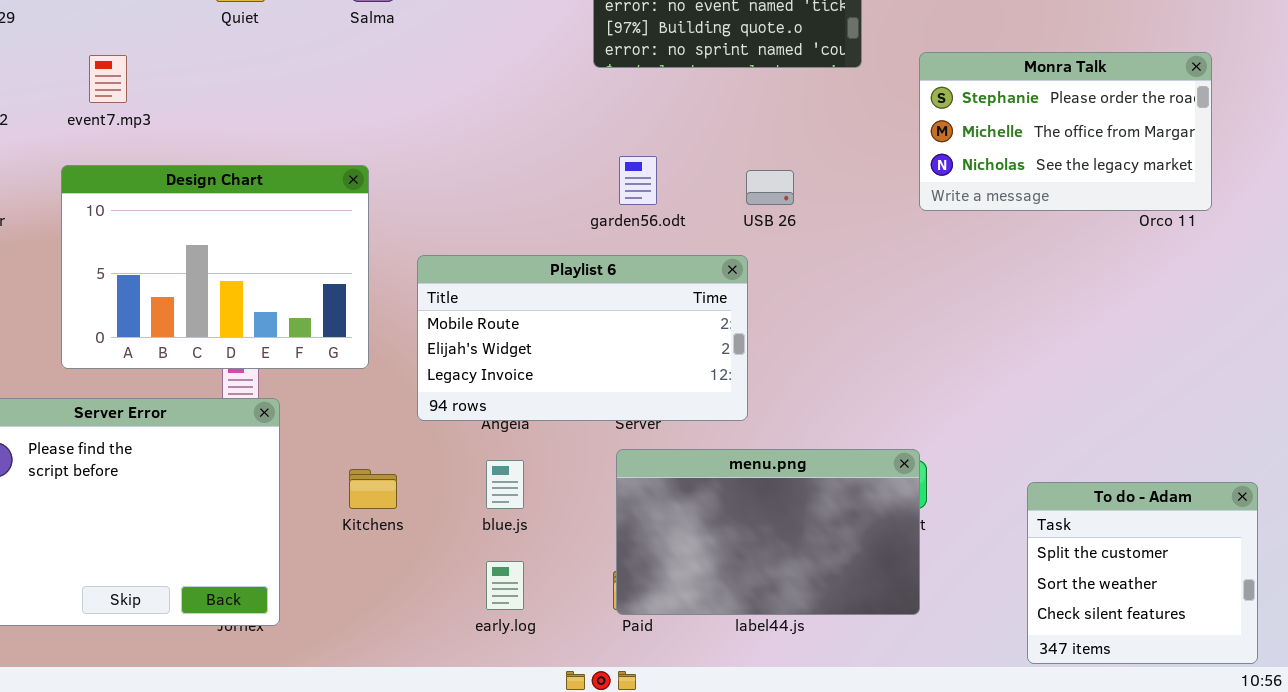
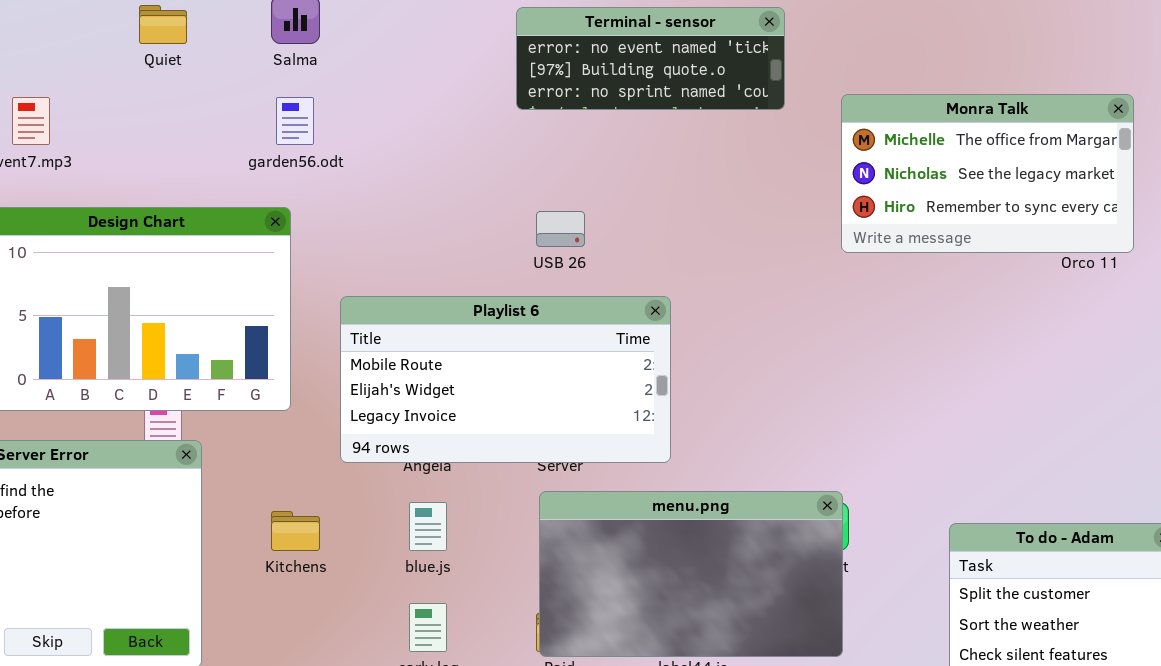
Monra Talk: [919,52,1212,211] -> [841,94,1134,253], scrolled down 1 row
garden56.odt: [619,156,657,205] -> [276,97,314,145], moved
USB 26: [746,170,794,205] -> [536,211,585,247], moved

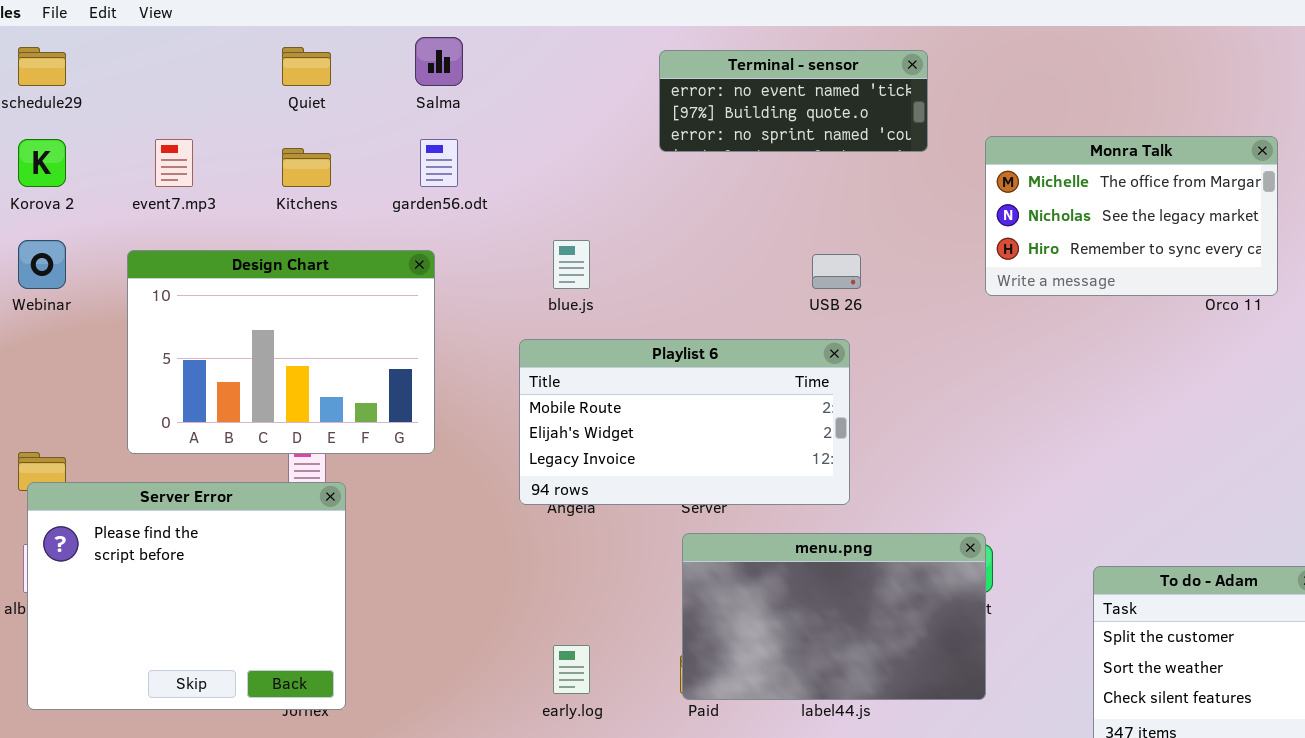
USB 26: [536,211,585,247] -> [812,254,861,289], moved
Playlist 6: [340,296,671,463] -> [519,339,850,505], moved
blue.js: [409,502,447,551] -> [553,240,590,289], moved
Kitchens: [271,511,320,551] -> [282,148,331,187], moved

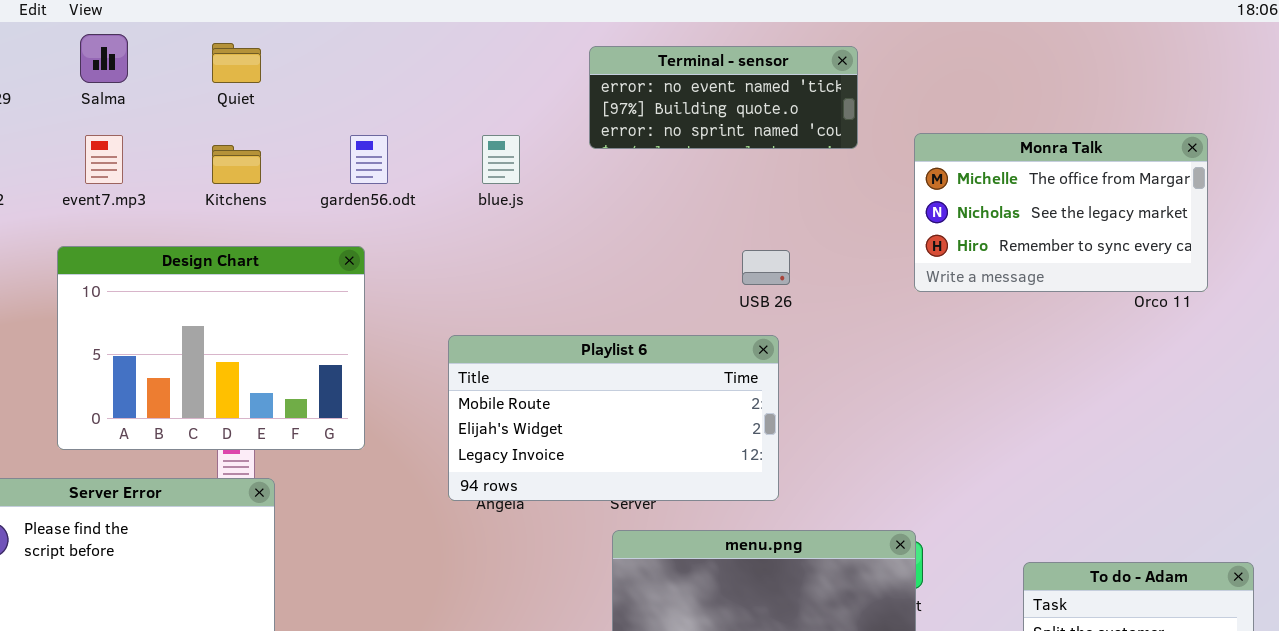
Salma: [415,37,463,86] -> [80,34,128,83], moved
blue.js: [553,240,590,289] -> [482,135,520,184], moved

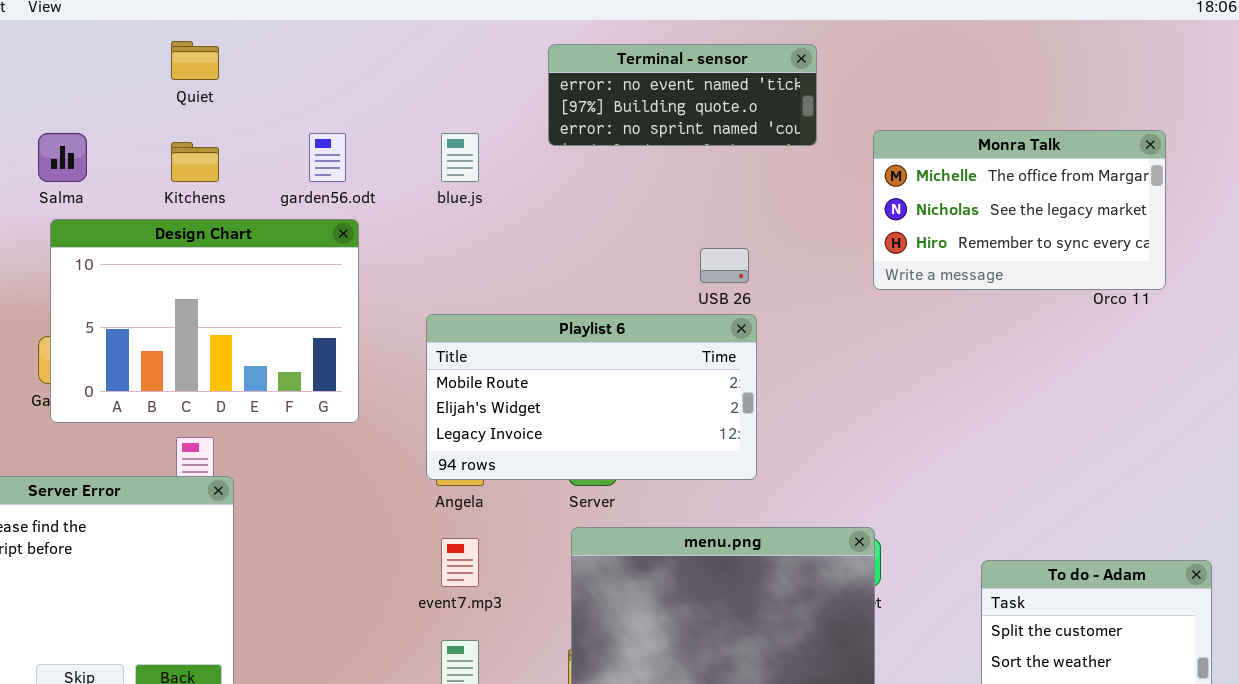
Salma: [80,34,128,83] -> [38,133,87,182], moved
event7.mp3: [85,135,123,184] -> [441,538,479,587], moved
Design Chart: [57,246,365,450] -> [50,219,359,423], moved
Playlist 6: [448,335,779,501] -> [426,314,757,480], moved

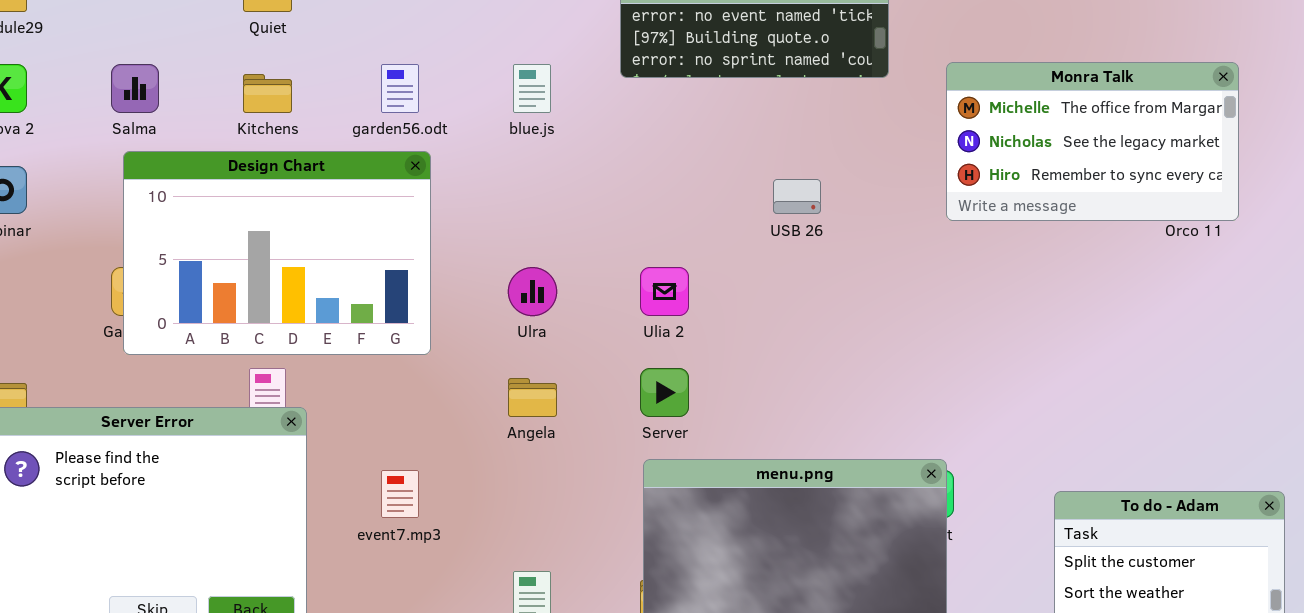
Playlist 6: [426,314,757,480] -> none, closed
event7.mp3: [441,538,479,587] -> [381,470,419,518], moved

